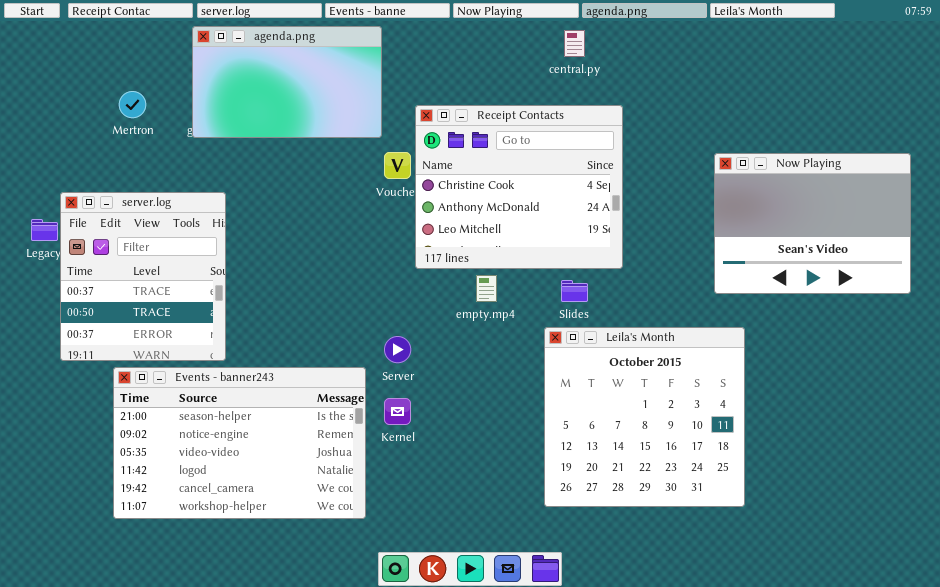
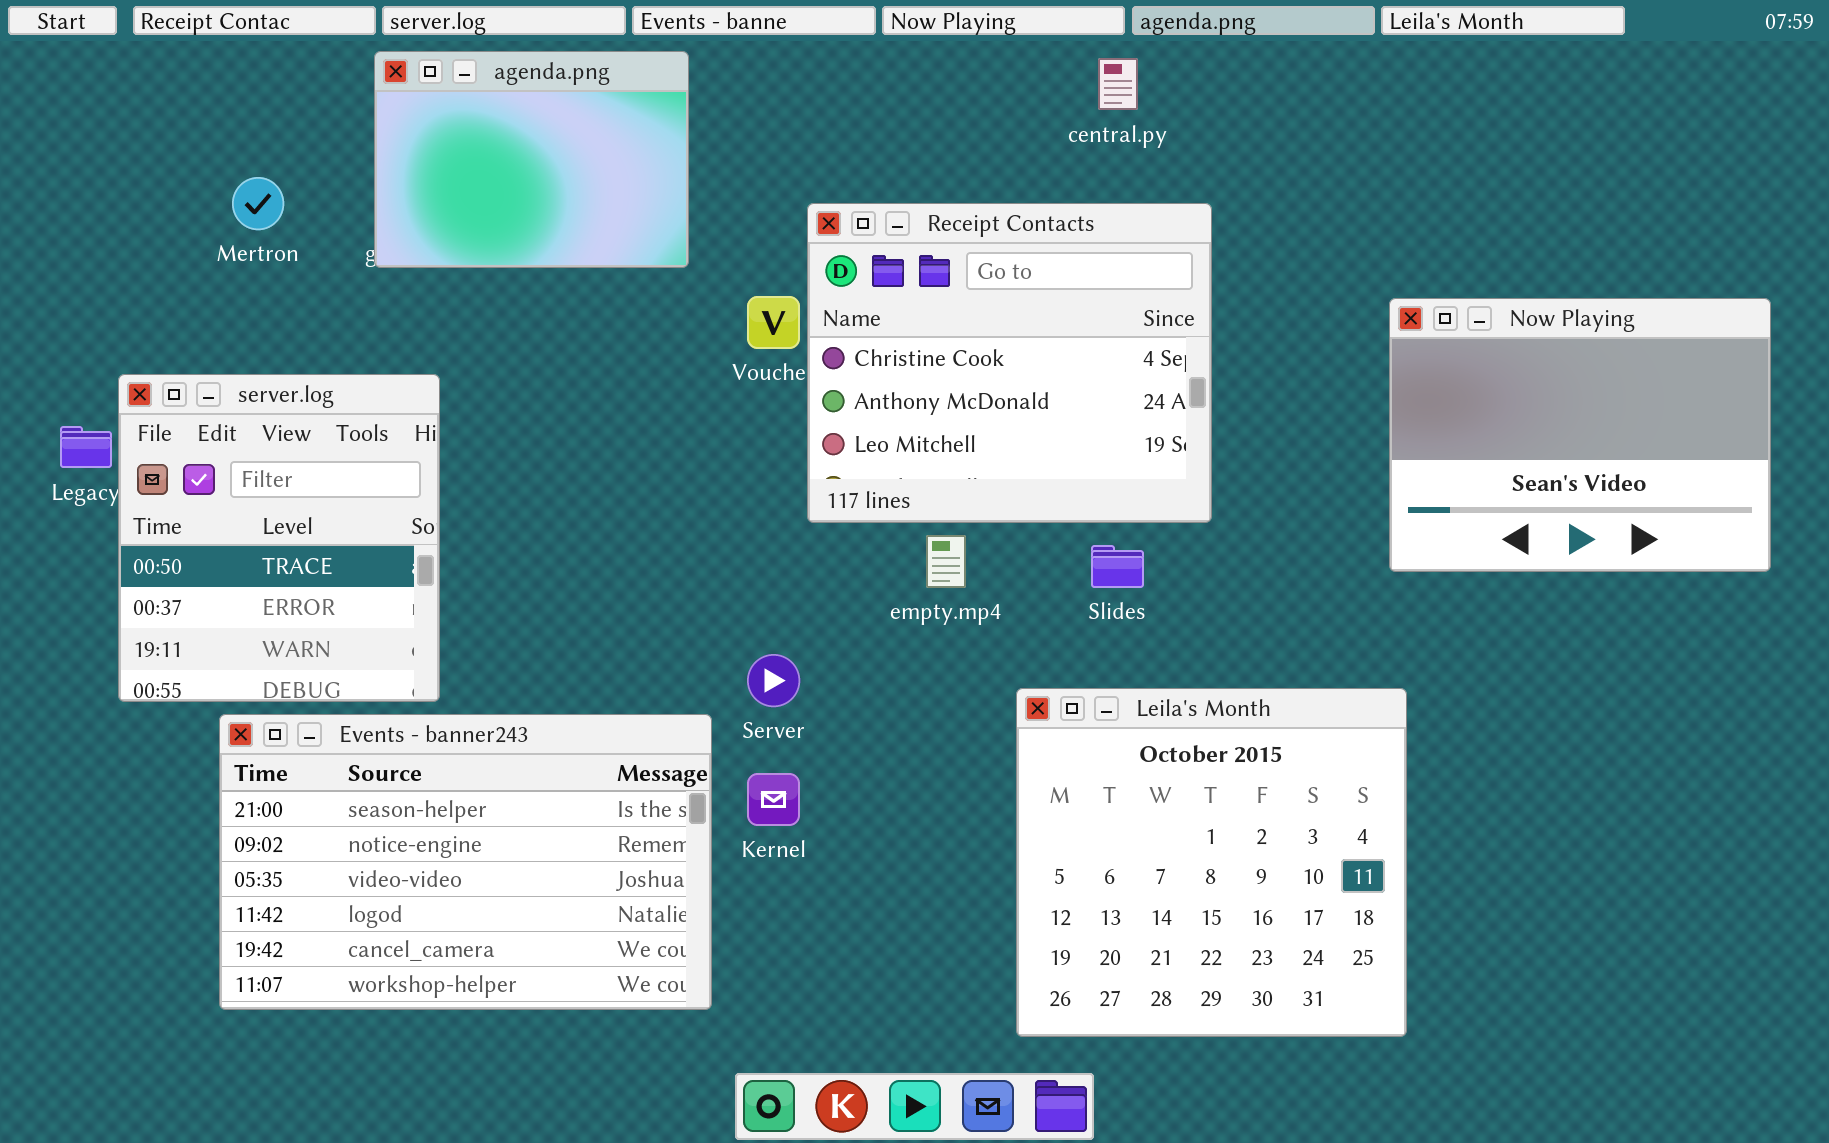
agenda.png: [192,26,382,138] -> [374,51,689,268], resized
server.log: [60,192,226,361] -> [118,374,440,702], scrolled down 1 row
Leila's Month: [544,327,745,507] -> [1016,688,1407,1037], moved

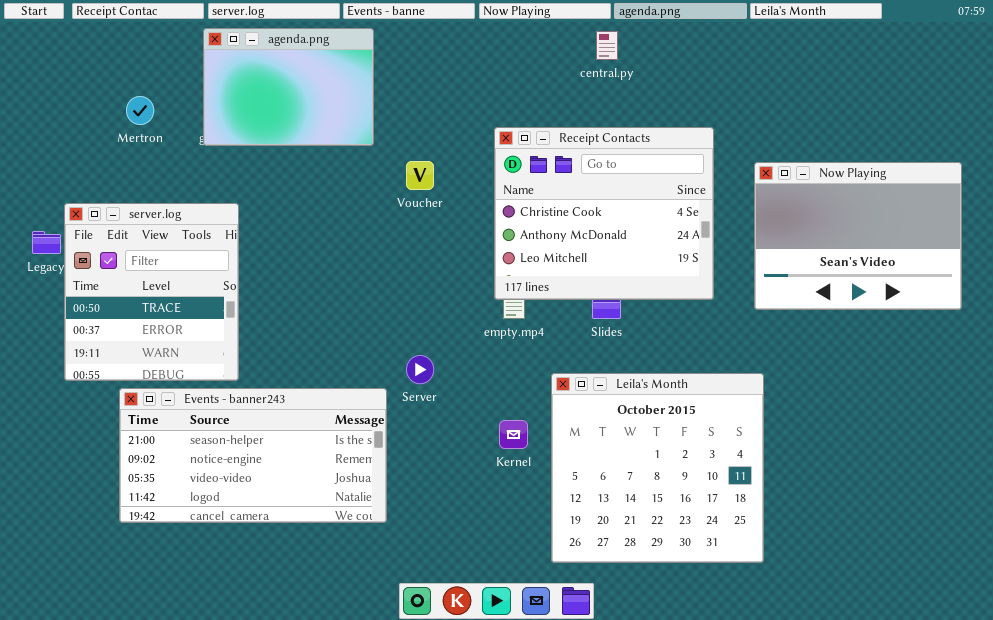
Receipt Contacts: [807,203,1212,523] -> [494,127,714,300], moved
Events - banner243: [219,714,712,1010] -> [119,388,387,523], resized
Kernel: [747,773,800,826] -> [499,420,528,449], moved

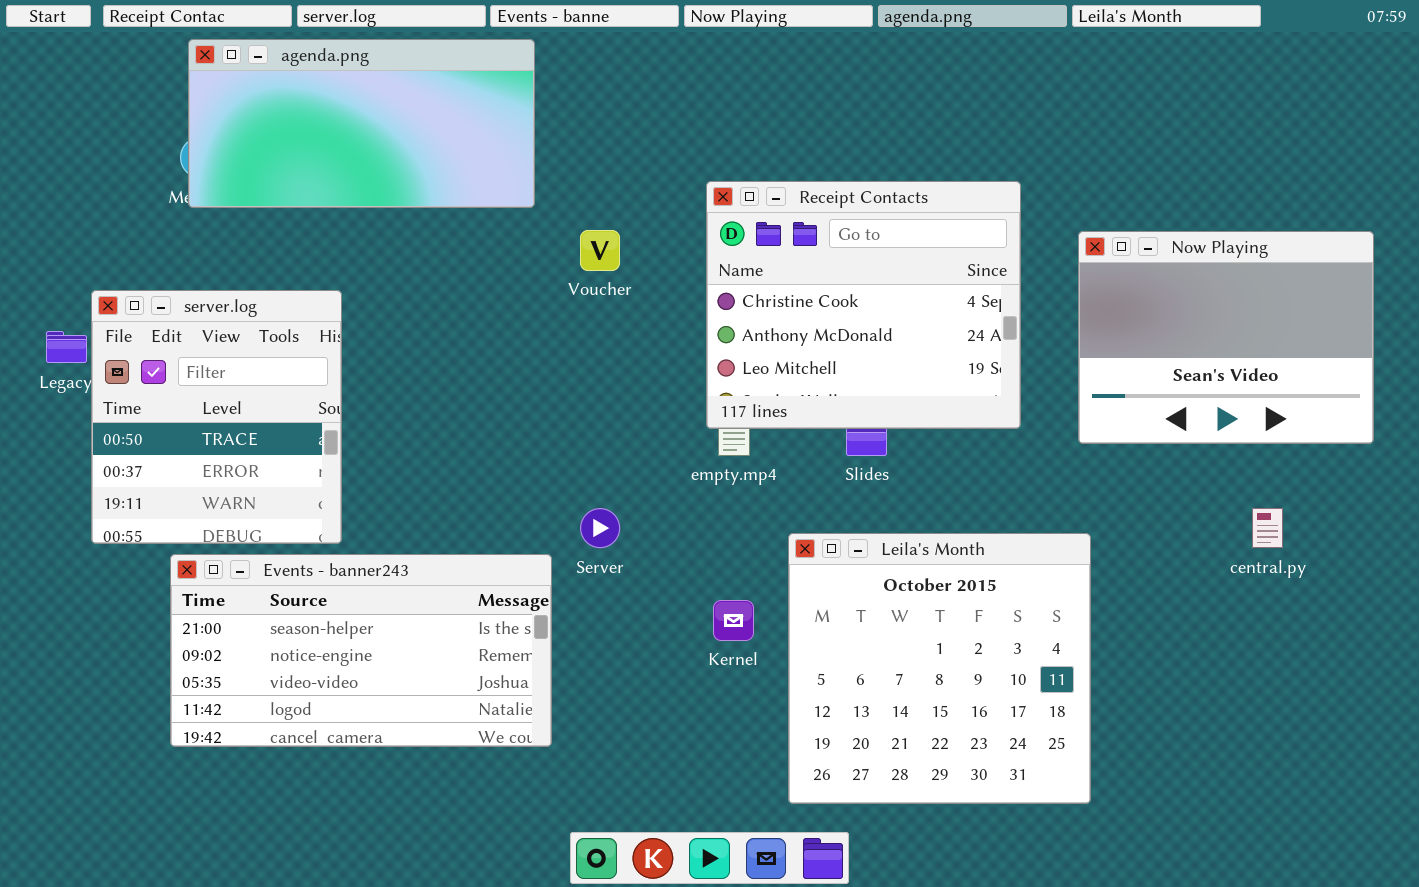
agenda.png: [203,28,374,146] -> [188,39,535,208], resized
central.py: [596,31,618,60] -> [1252,508,1283,548], moved

